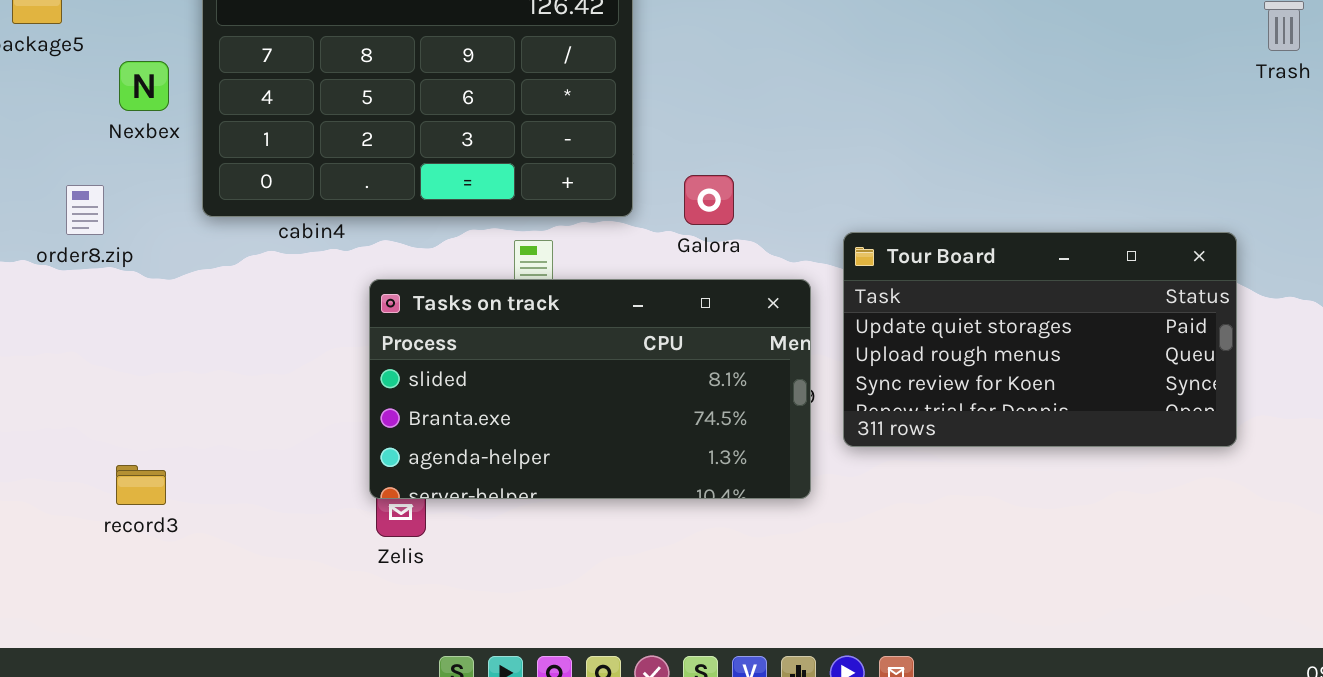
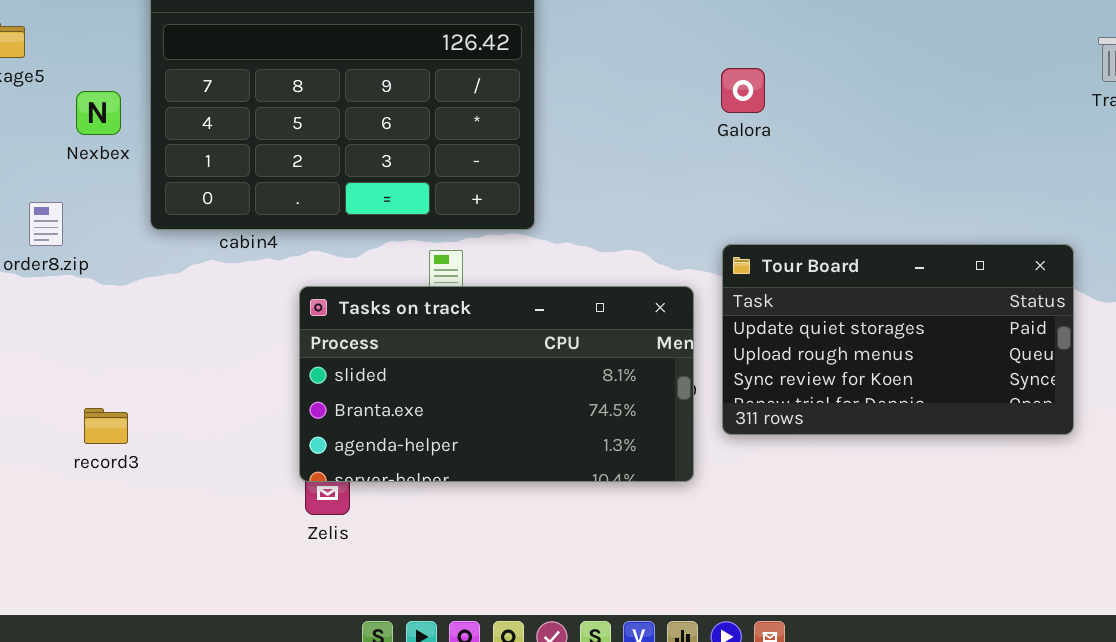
Galora: [684,175,734,225] -> [721,68,765,113], moved
record3: [116,465,166,505] -> [84,408,128,444], moved

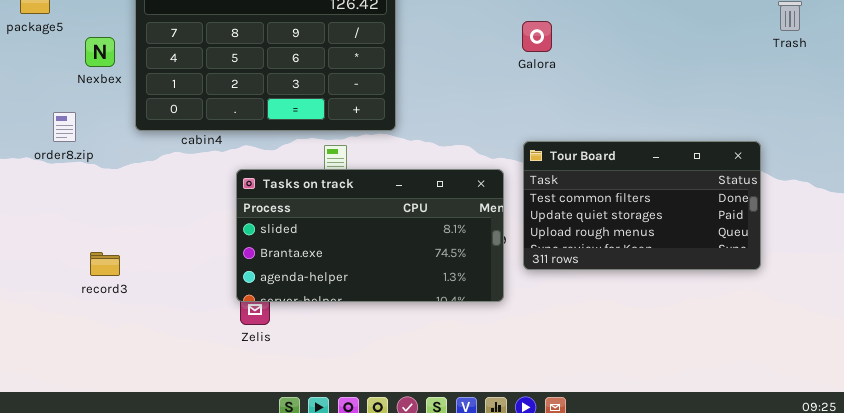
Tour Board: [722,244,1074,435] -> [523,141,761,270], scrolled up 1 row

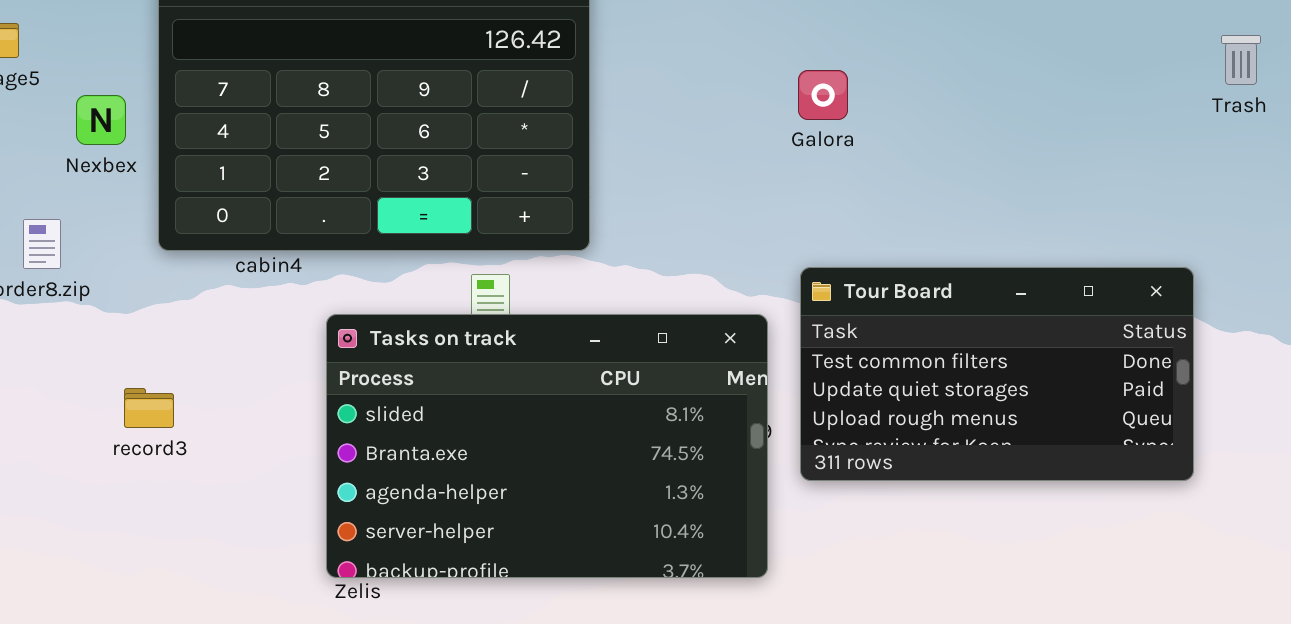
Tasks on track: [236,169,504,302] -> [326,314,768,578], resized
record3: [90,252,120,276] -> [124,388,174,428], moved

